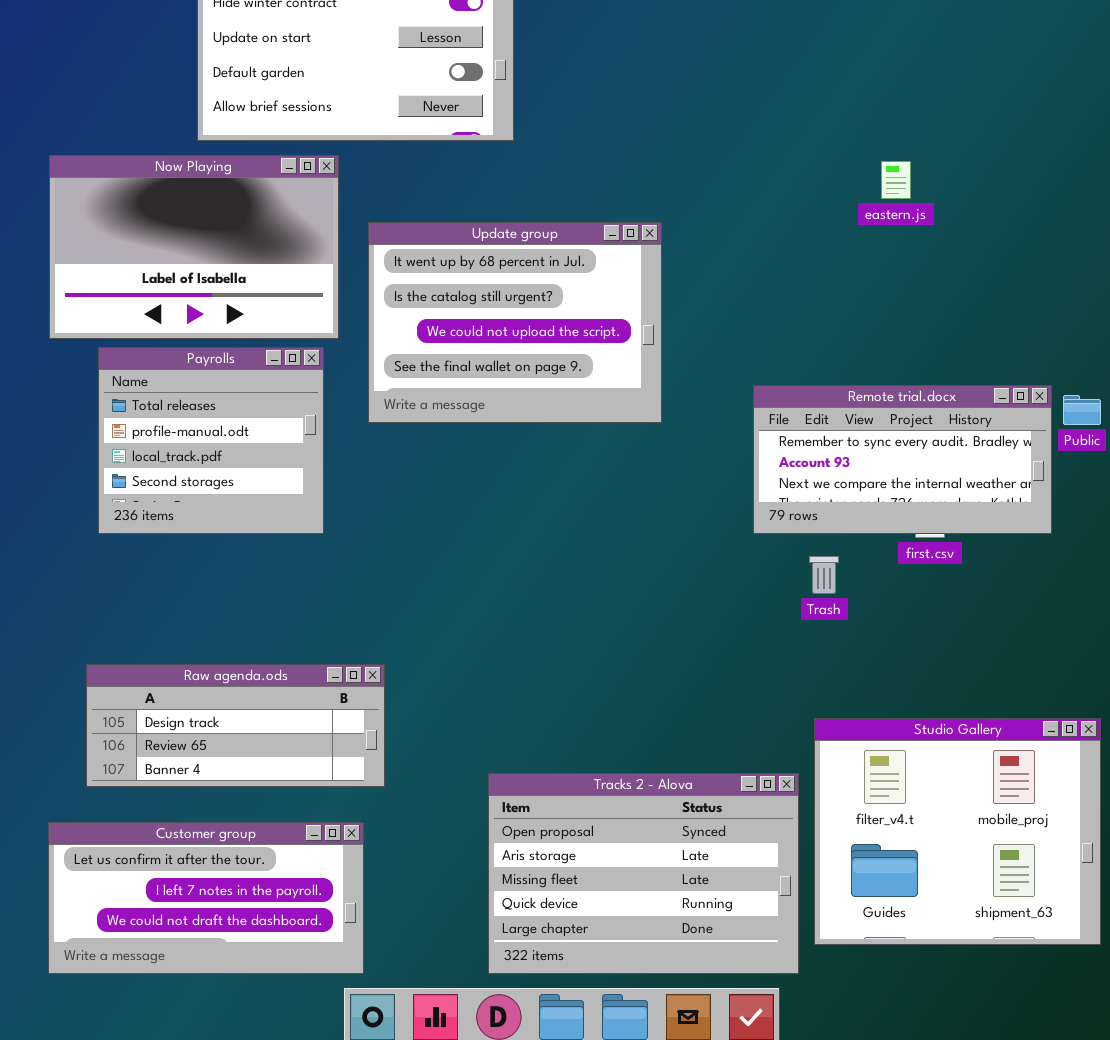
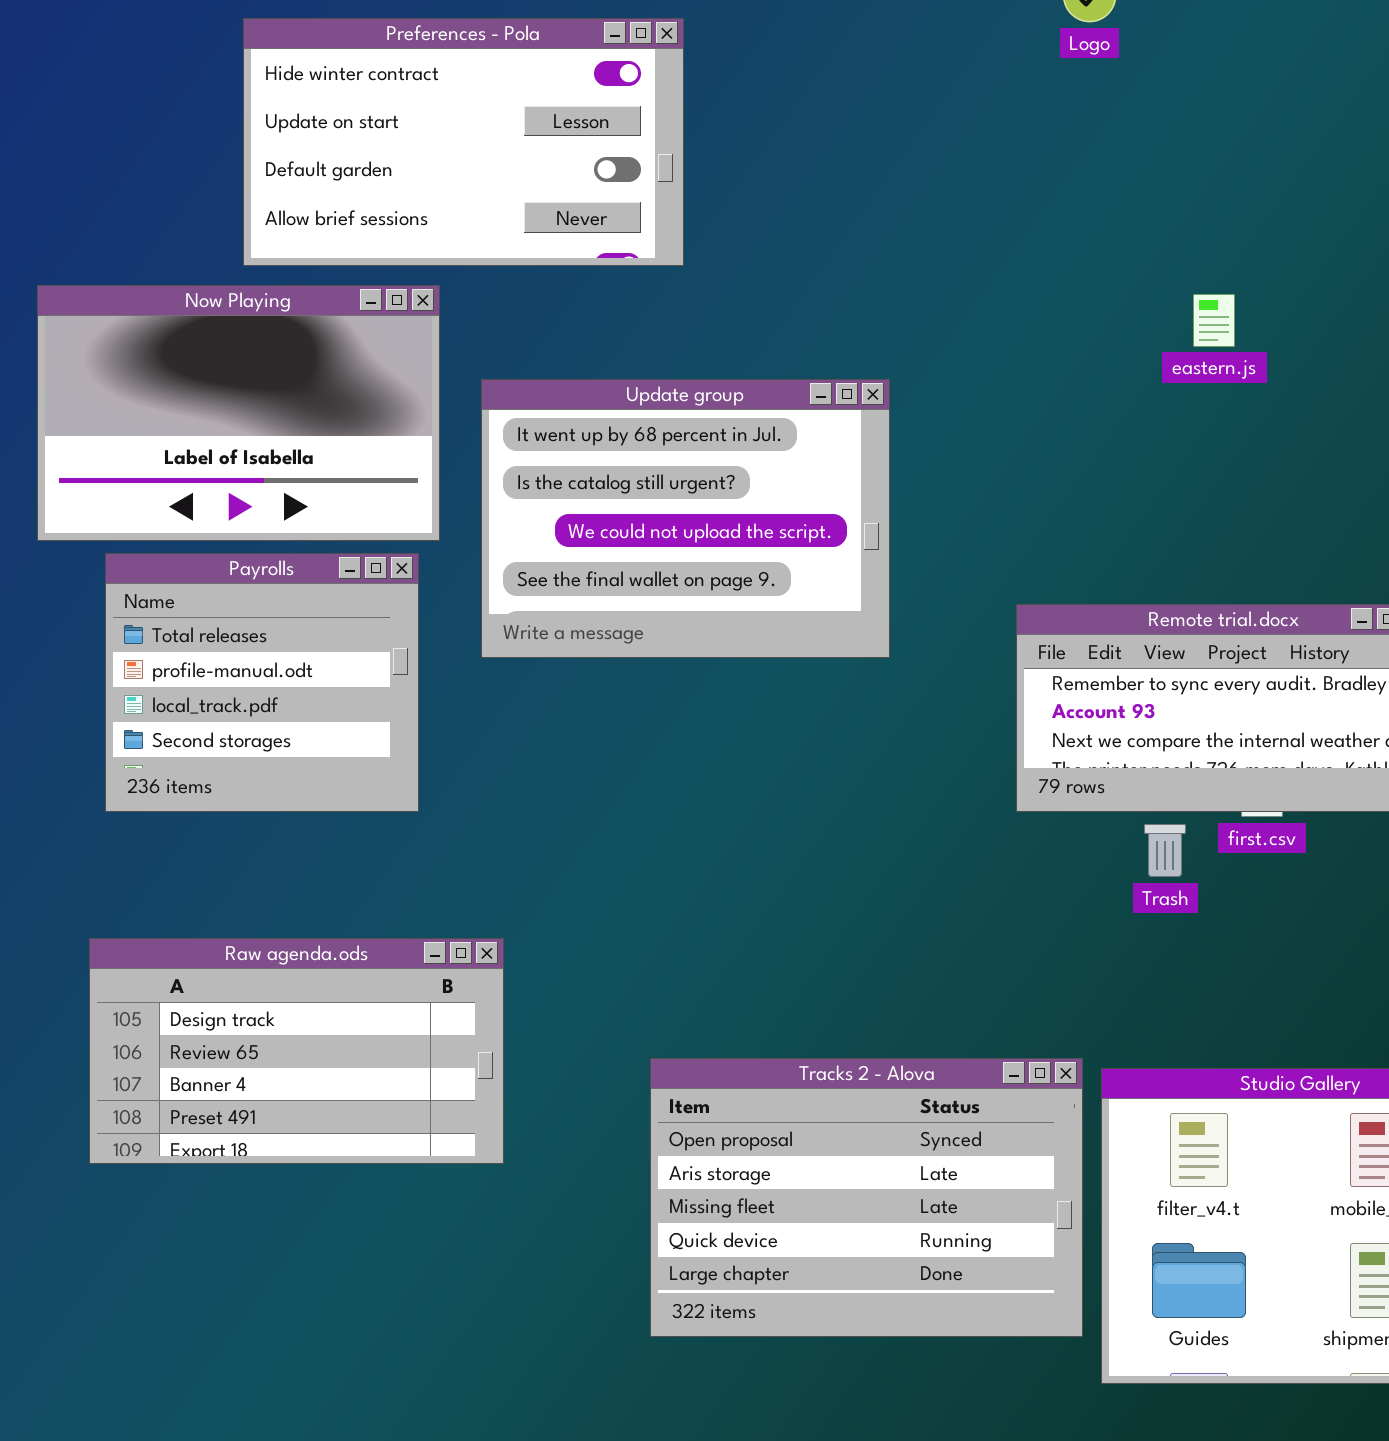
Trash: [809,556,839,594] -> [1144,824,1186,877], moved
Raw agenda.ods: [86,664,385,787] -> [89,938,504,1164], resized
Tracks 2 - Alova: [488,773,799,974] -> [650,1058,1083,1337], moved
Customer group: [48,822,364,974] -> none, closed

